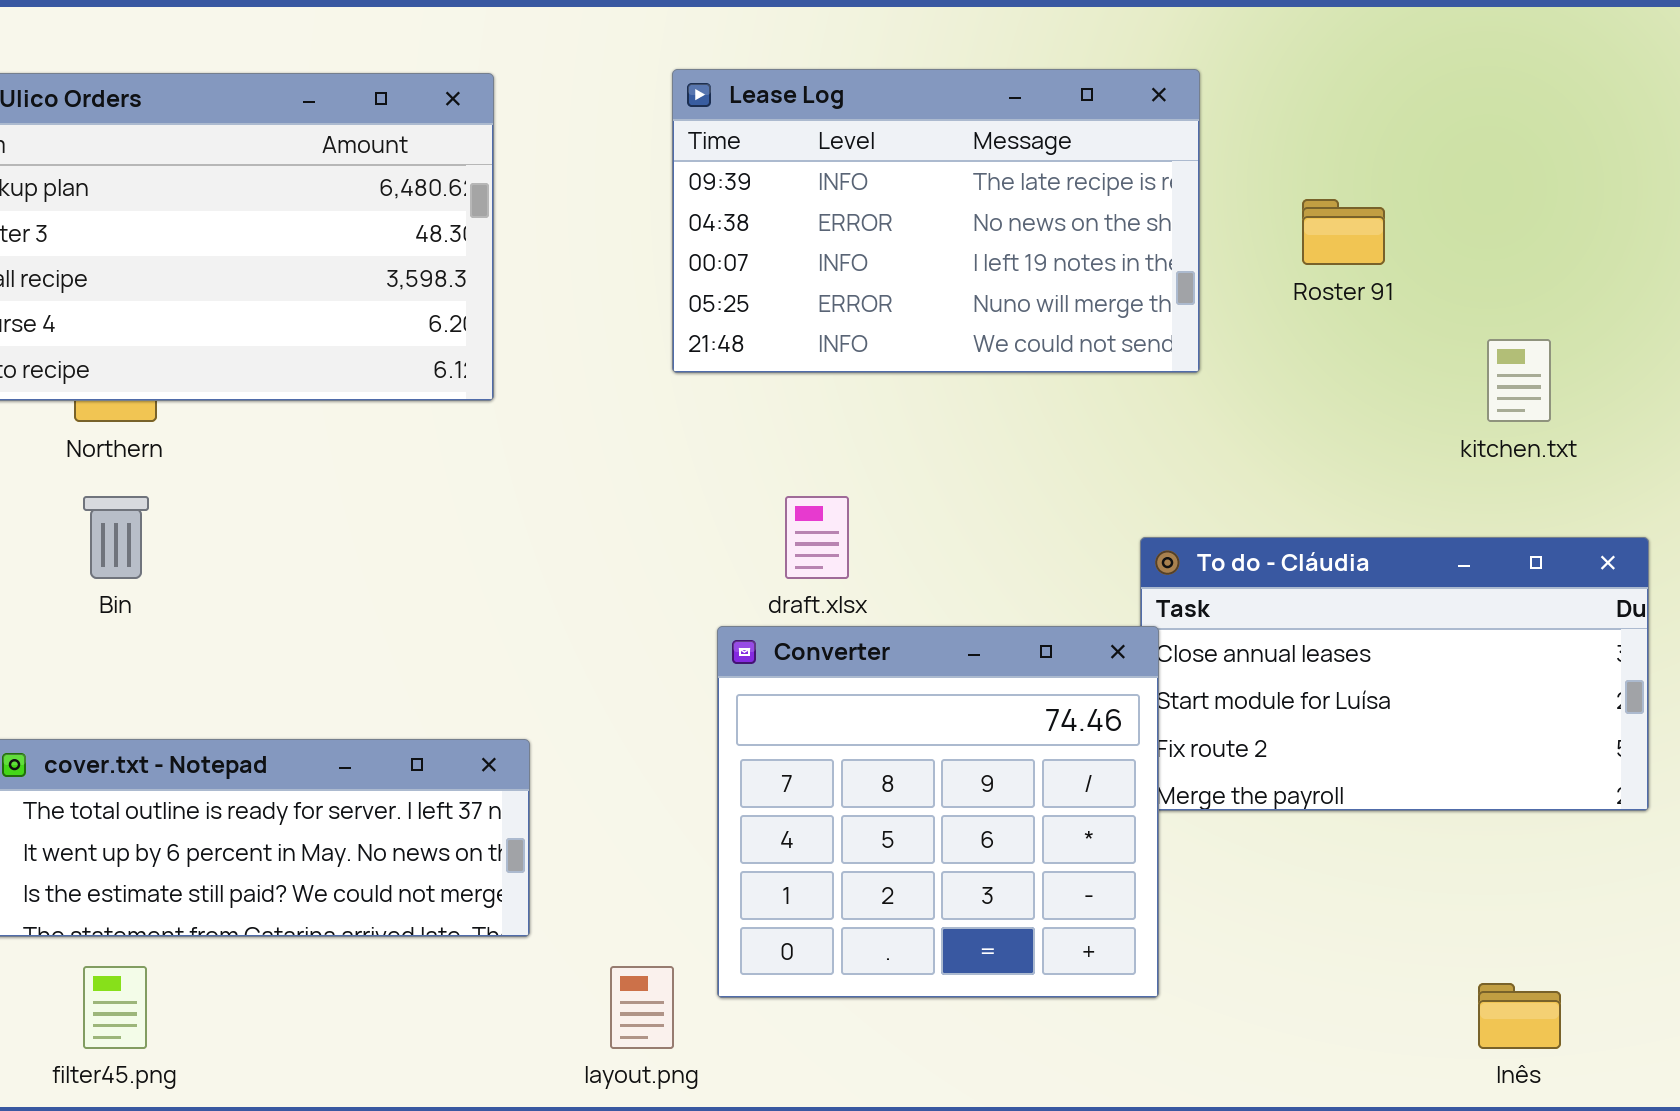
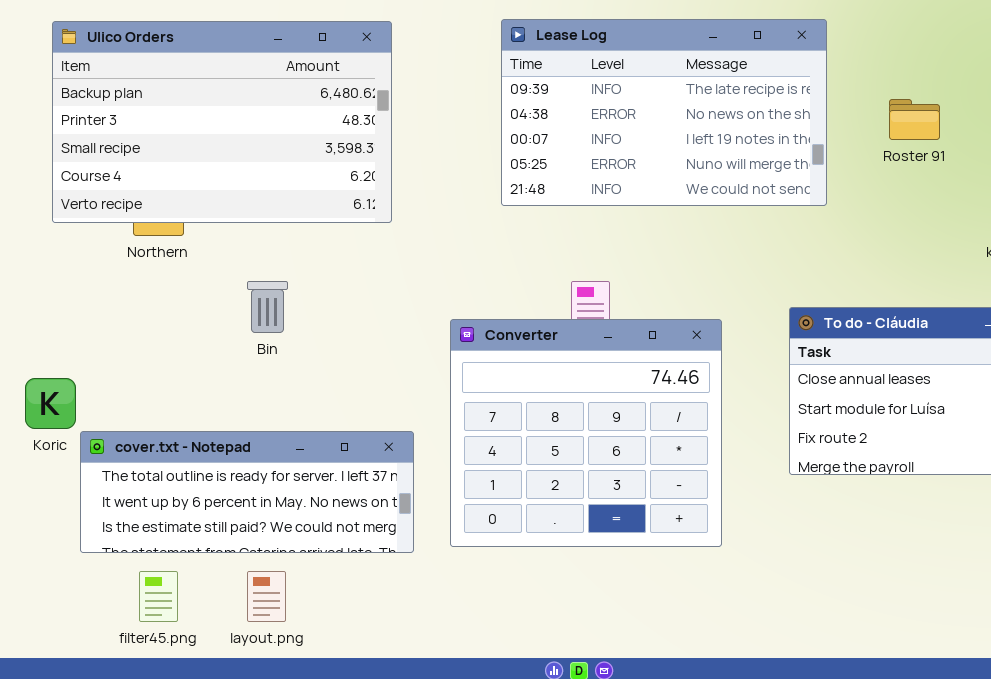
Bin: [83,496,149,579] -> [247,281,288,333], moved
Converter: [717,626,1159,998] -> [450,319,722,547], moved
layout.png: [610,966,674,1049] -> [247,571,286,622], moved

